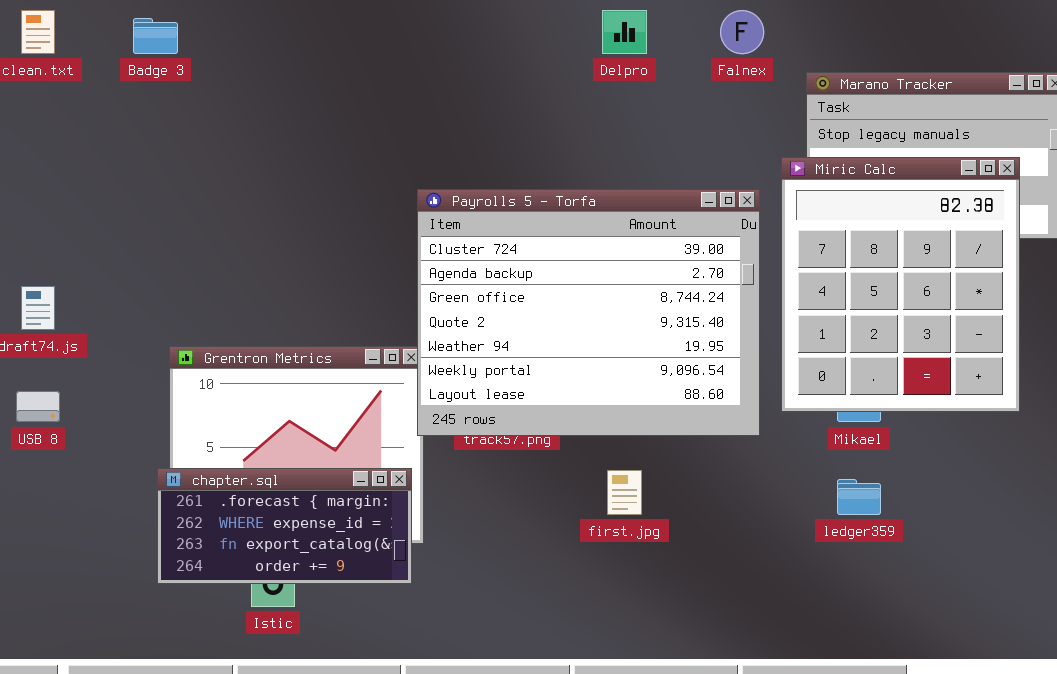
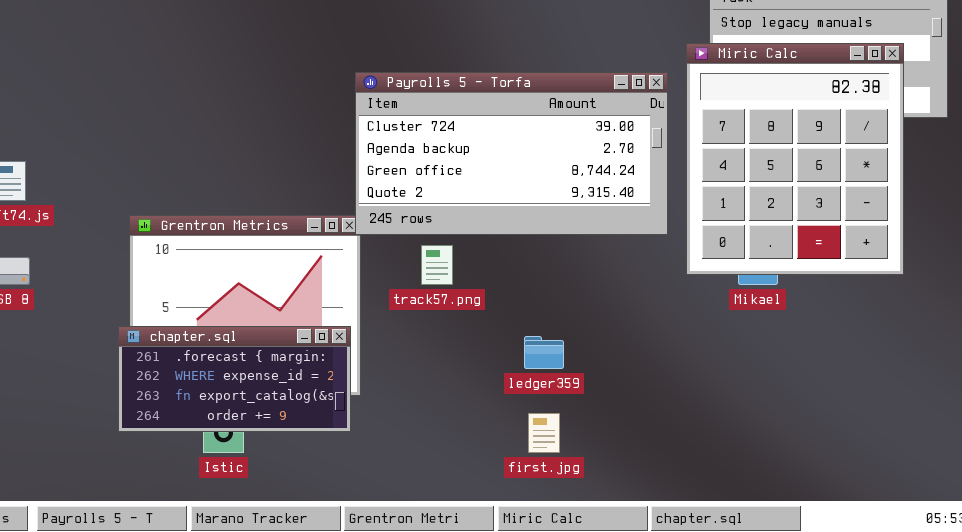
Payrolls 5 - Torfa: [417,189,760,436] -> [355,72,668,235], resized
first.jpg: [607,470,642,515] -> [528,413,560,453], moved
ledger359: [837,479,881,515] -> [524,336,564,369], moved

